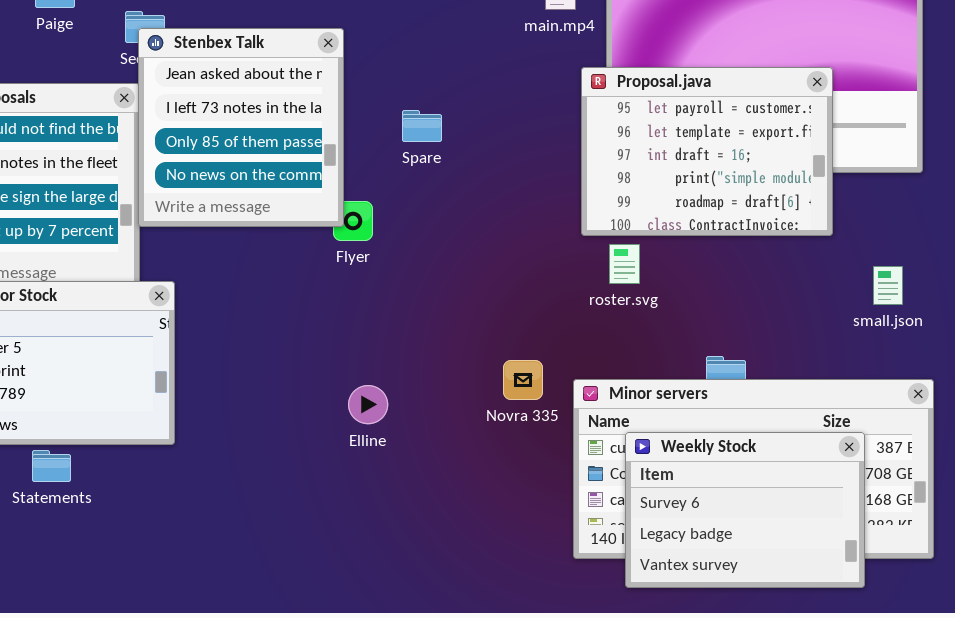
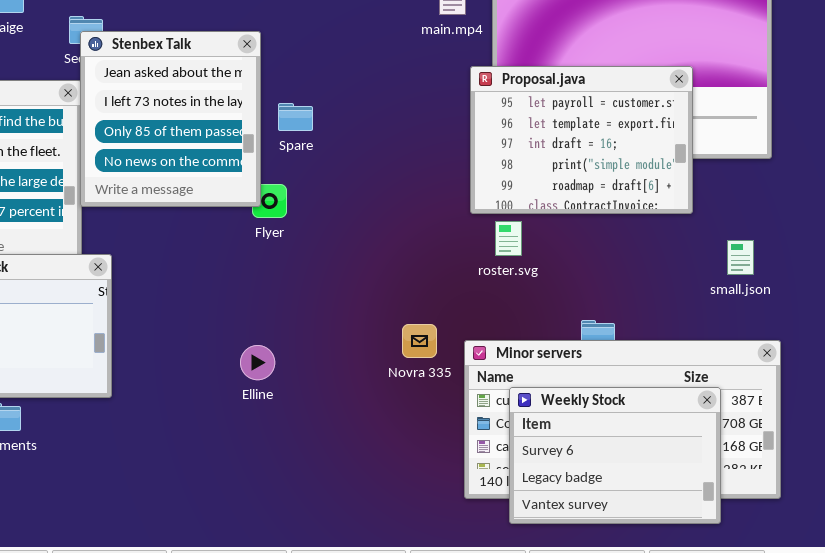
Spare: [402,110,442,142] -> [278,103,313,131], moved
Elline: [348,385,388,424] -> [240,345,275,380], moved

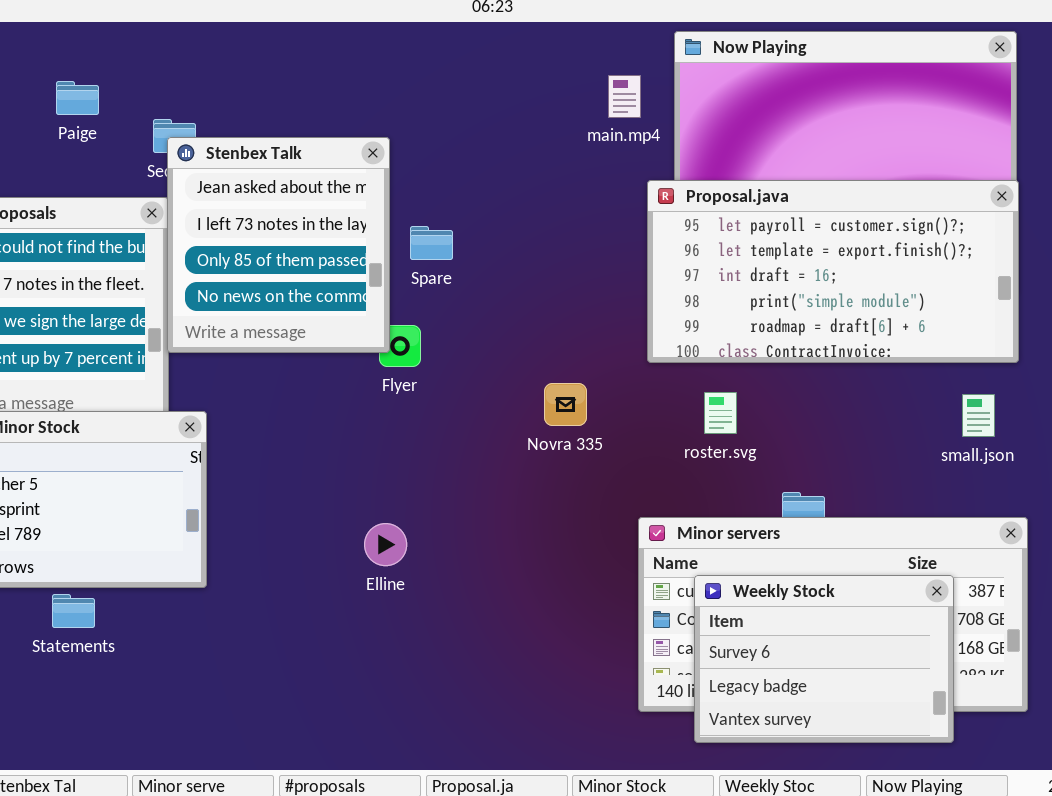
Proposal.java: [470,66,693,214] -> [647,180,1019,363], resized
roster.svg: [495,221,522,256] -> [704,392,737,434], moved
Novra 335: [402,324,437,358] -> [544,383,587,426], moved

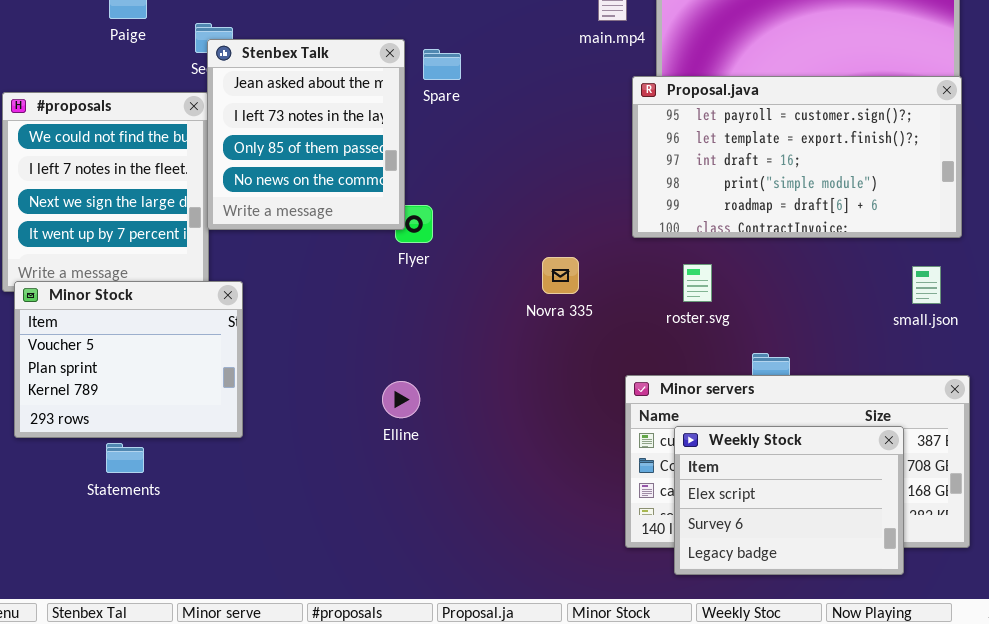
Spare: [410,226,453,260] -> [423,49,461,80], moved
Weekly Stock: [694,575,954,743] -> [674,426,904,575], scrolled up 1 row

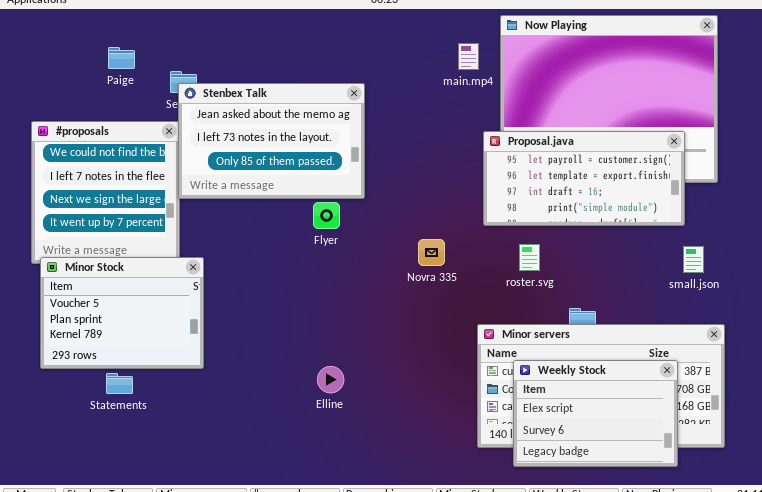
Stenbex Talk: [207,39,405,230] -> [178,83,365,199], resized
Proposal.java: [632,76,962,238] -> [483,131,685,226], resized
Elline: [382,381,420,418] -> [317,366,344,393], moved

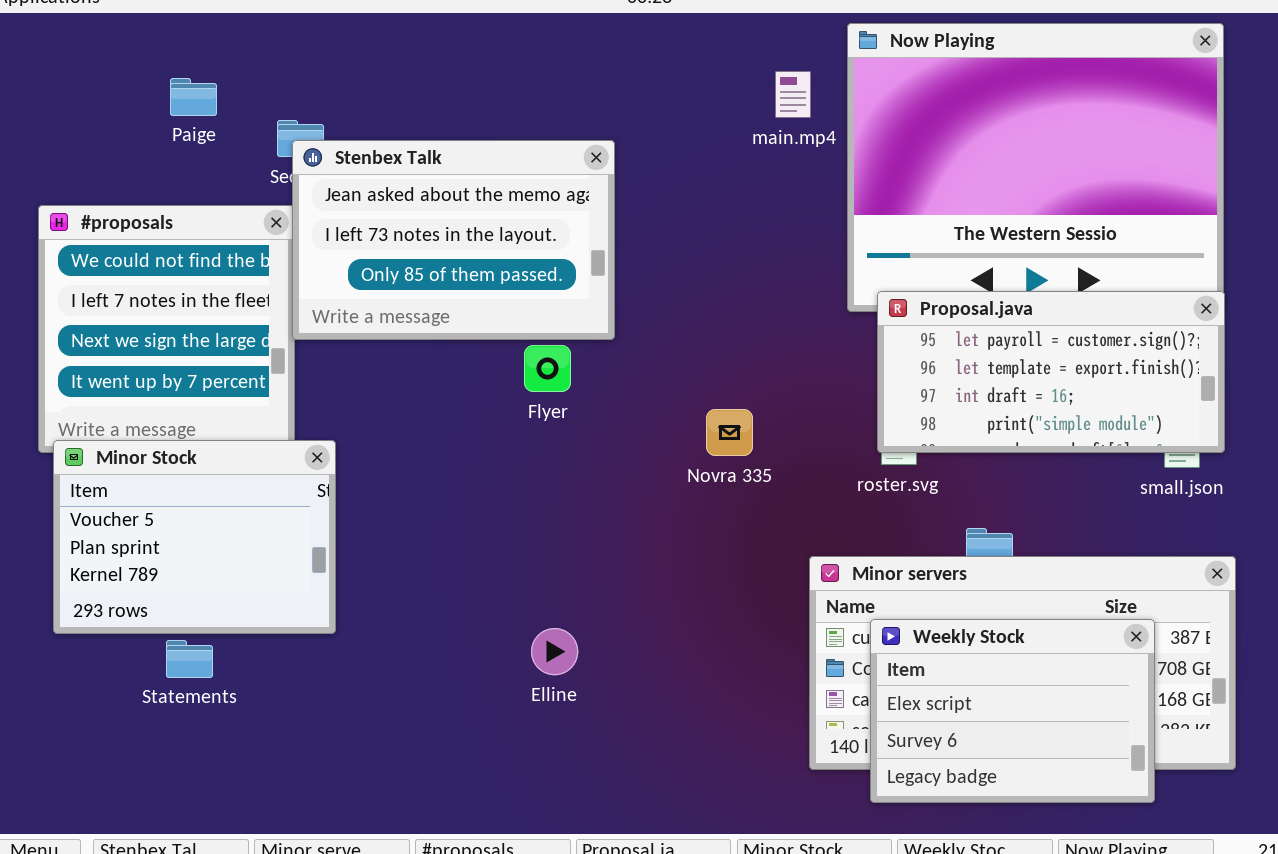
Proposal.java: [483,131,685,226] -> [877,291,1225,453], moved

